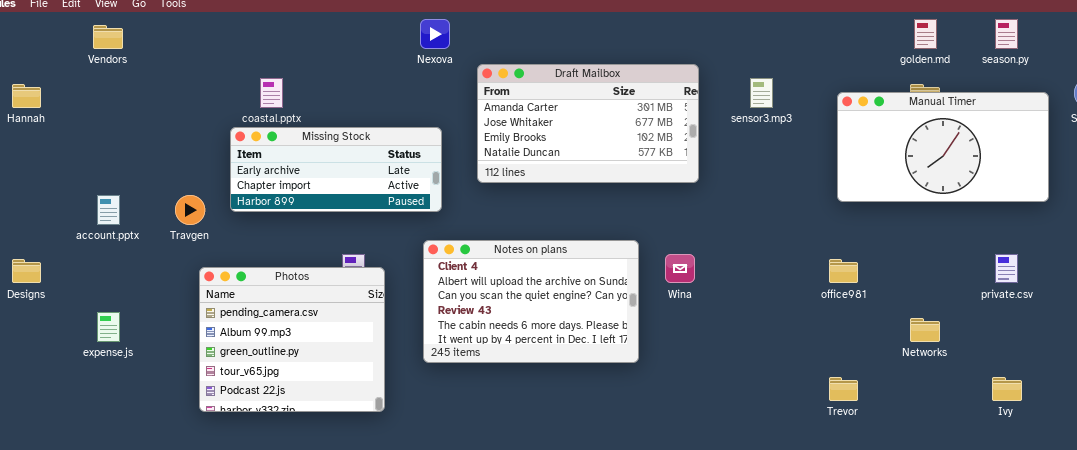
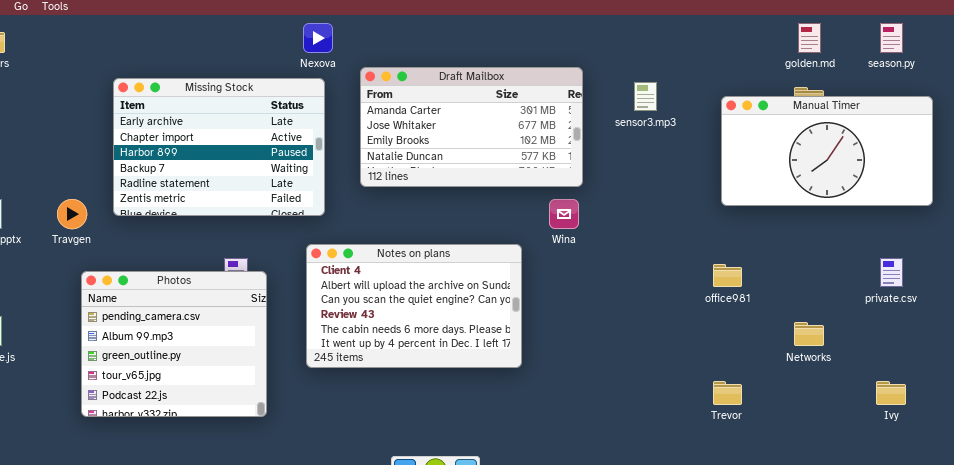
Missing Stock: [230,127,442,212] -> [113,78,325,216], resized
Wina: [665,254,695,283] -> [549,199,579,229], moved

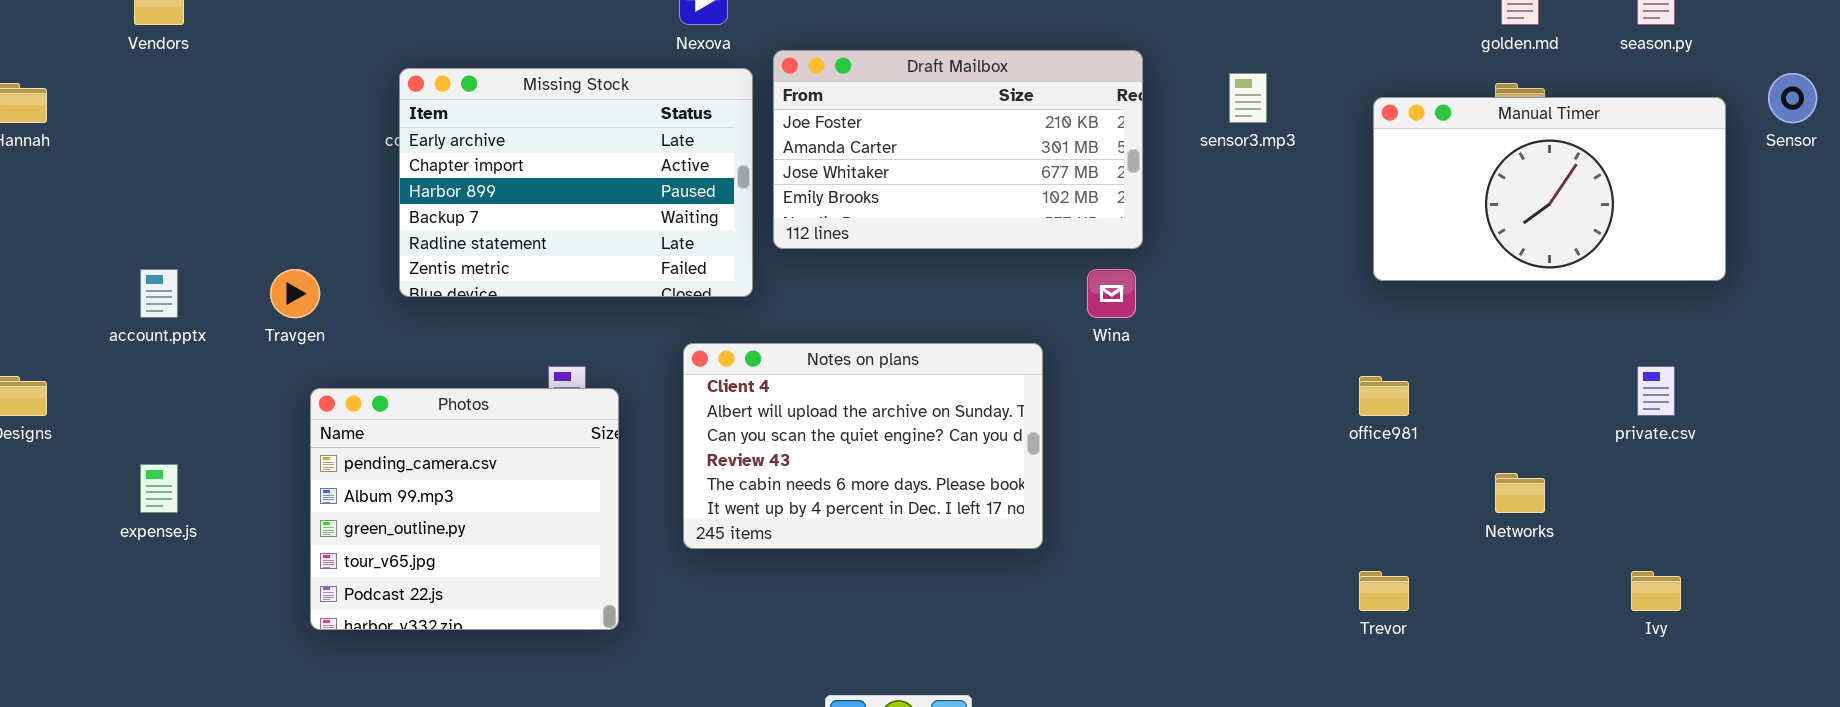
Draft Mailbox: [360,67,583,187] -> [773,50,1143,249], scrolled up 1 row
Missing Stock: [113,78,325,216] -> [399,68,753,297], moved

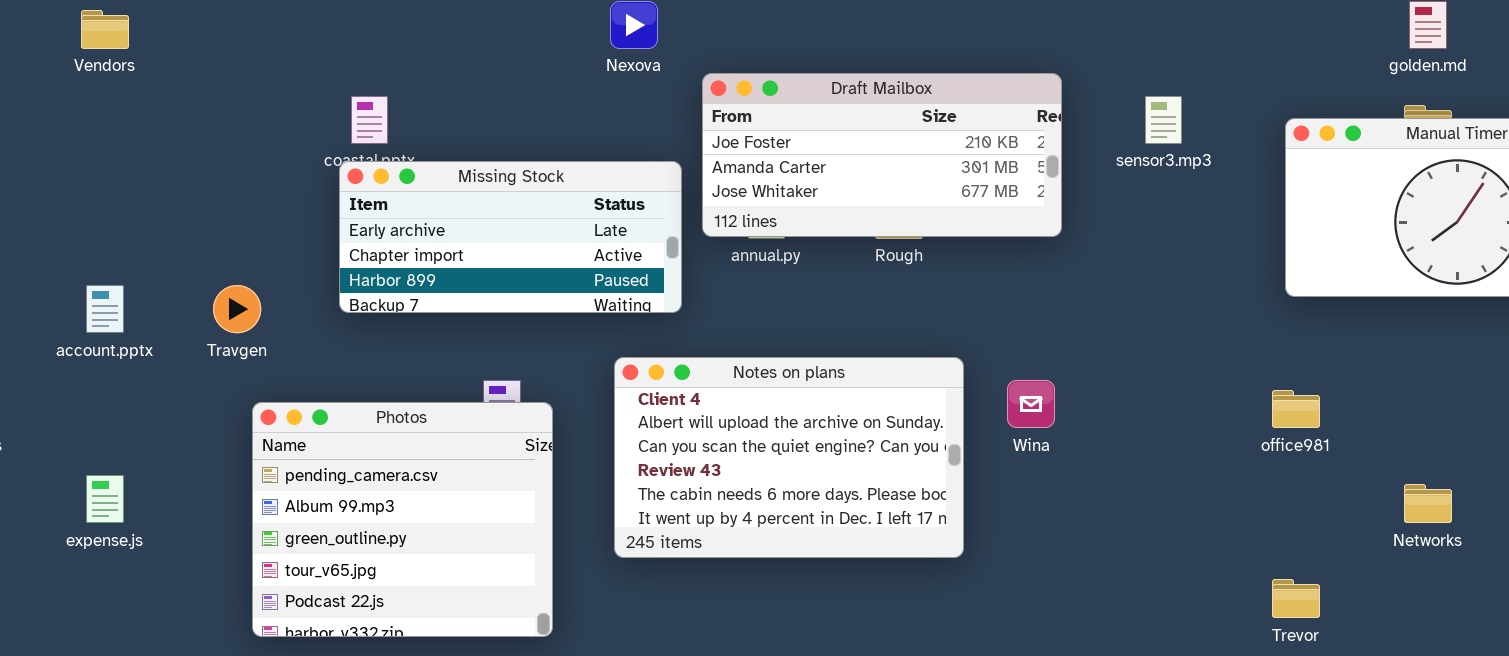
Draft Mailbox: [773,50,1143,249] -> [702,73,1062,237], resized
Missing Stock: [399,68,753,297] -> [339,161,682,313], resized
Wina: [1087,269,1136,318] -> [1007,380,1055,428], moved

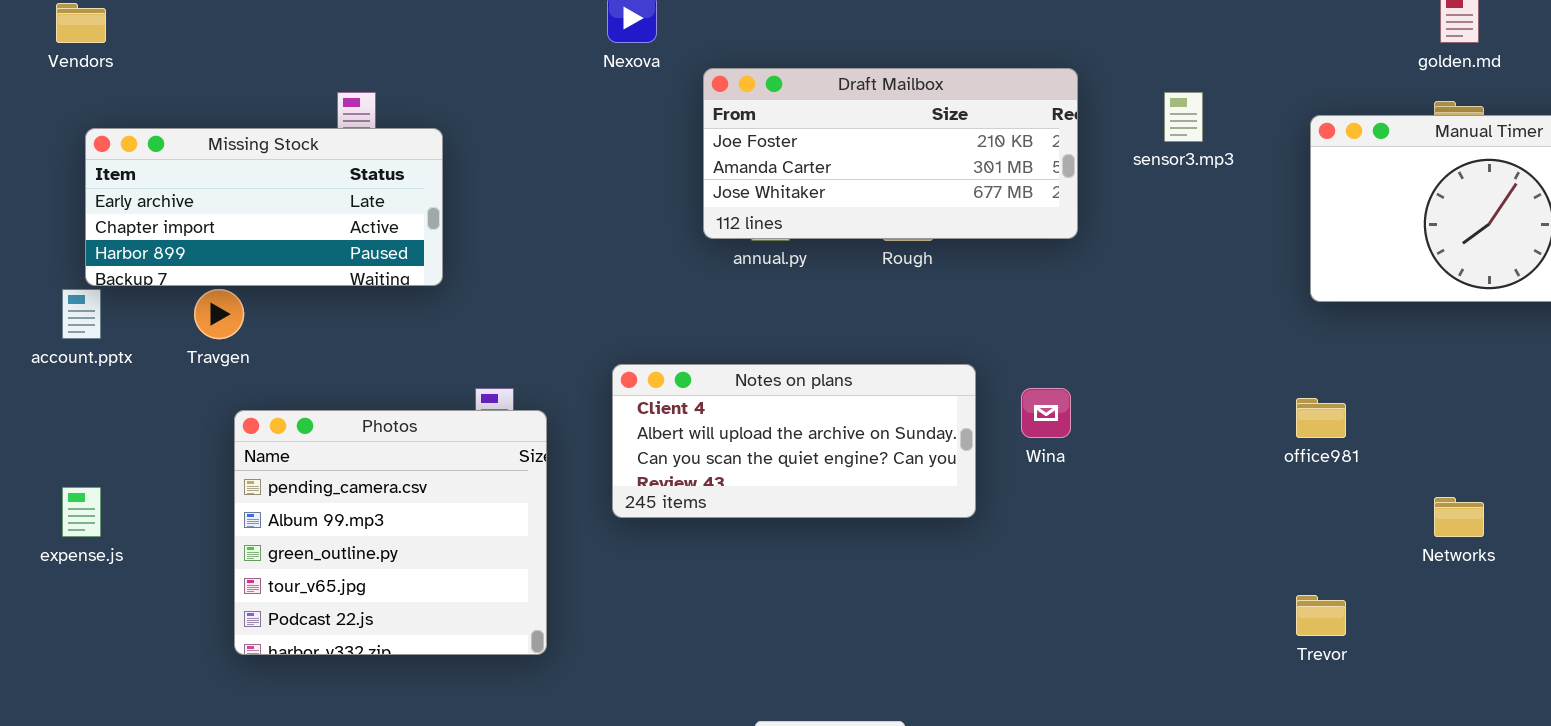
Missing Stock: [339,161,682,313] -> [85,128,443,286], moved
Notes on plans: [614,357,964,558] -> [612,364,976,518], resized

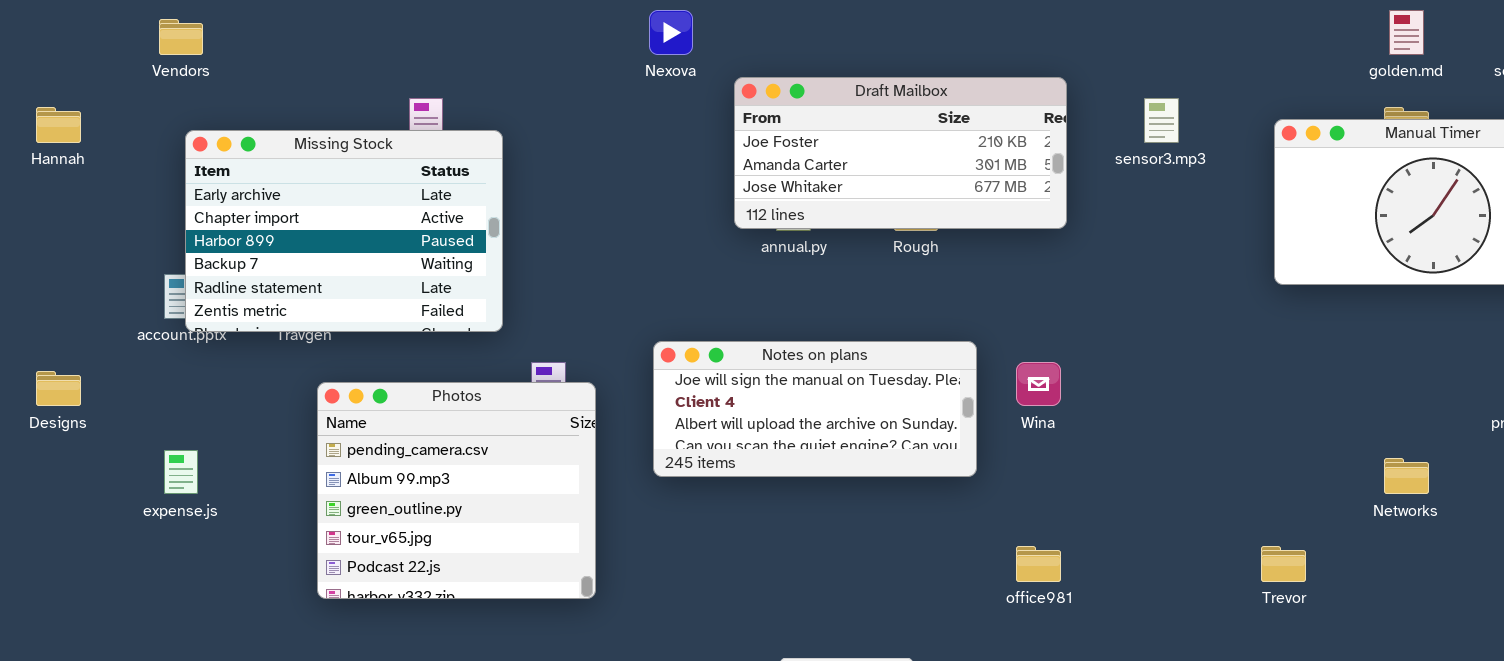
Missing Stock: [85,128,443,286] -> [185,130,503,332], resized
Notes on plans: [612,364,976,518] -> [653,341,977,477], scrolled up 1 row
office981: [1296,398,1346,438] -> [1016,546,1061,582], moved

